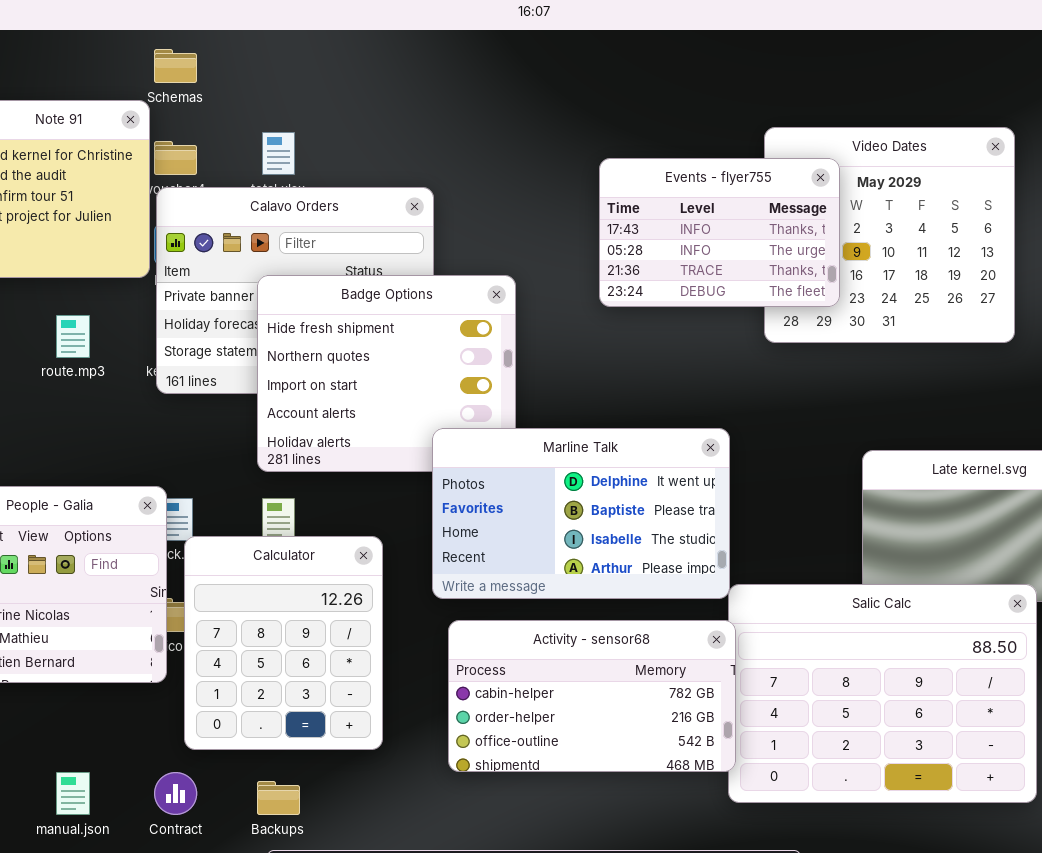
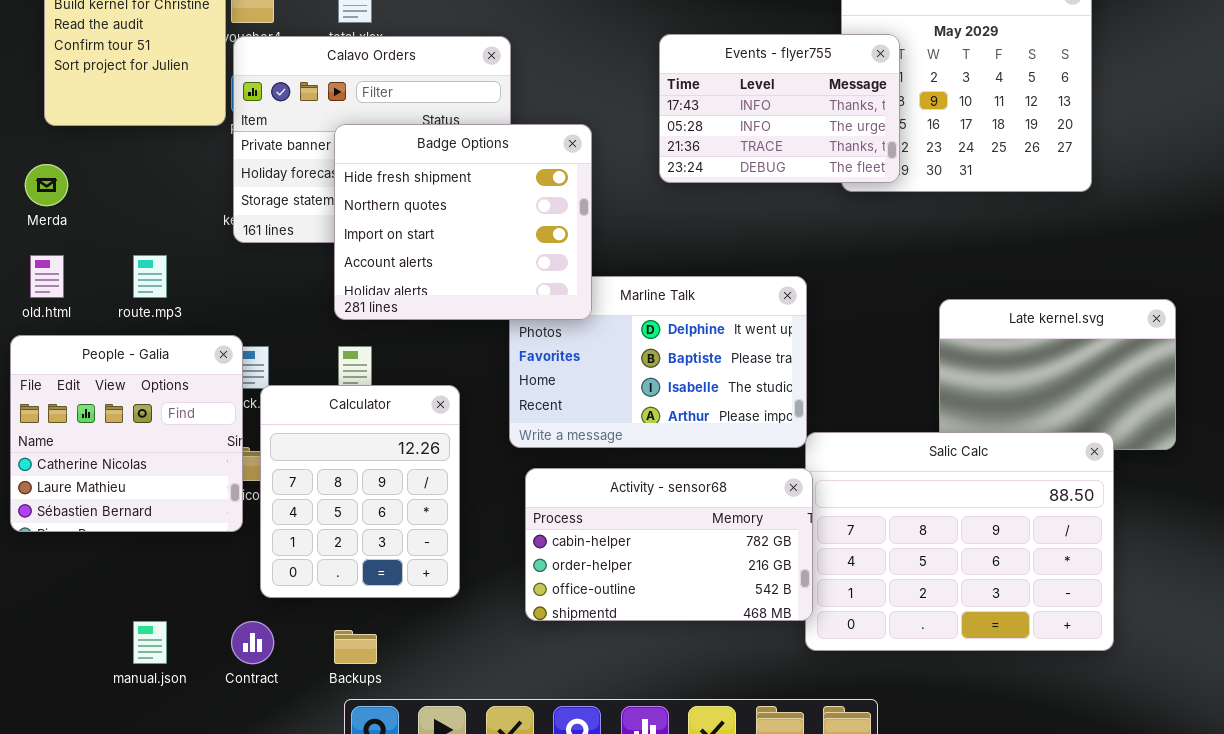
Events - flyer755: [599,158,840,307] -> [659,34,900,183], moved
Badge Options: [257,275,516,472] -> [334,124,592,320], raised
route.mp3: [56,315,90,358] -> [133,255,167,298], moved

